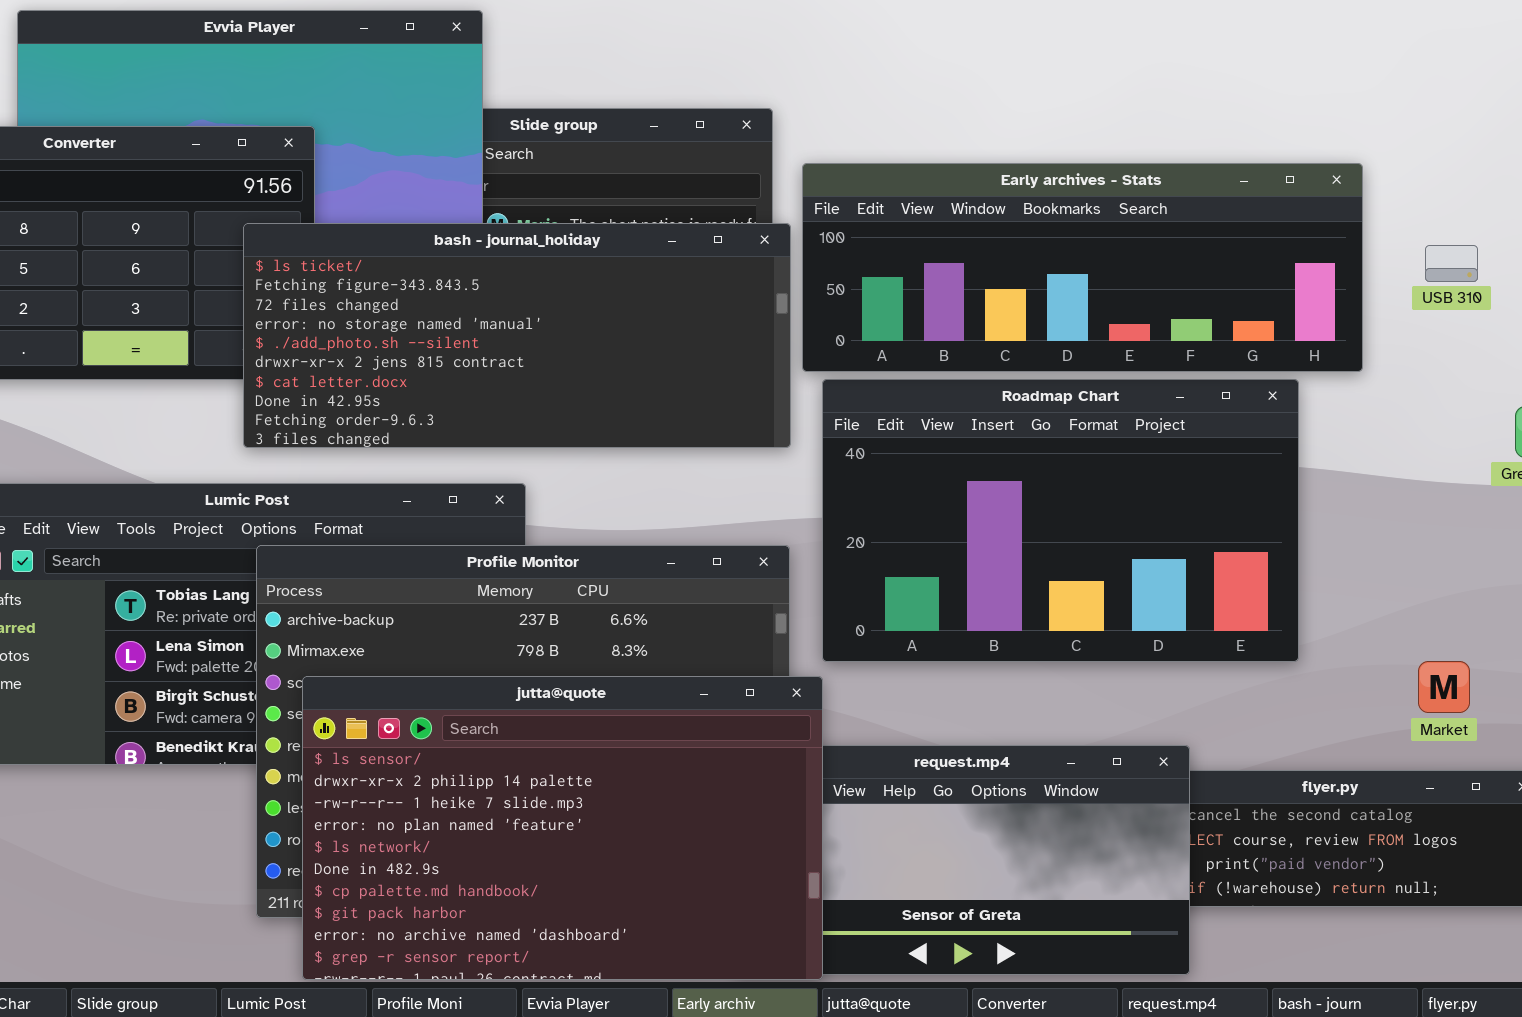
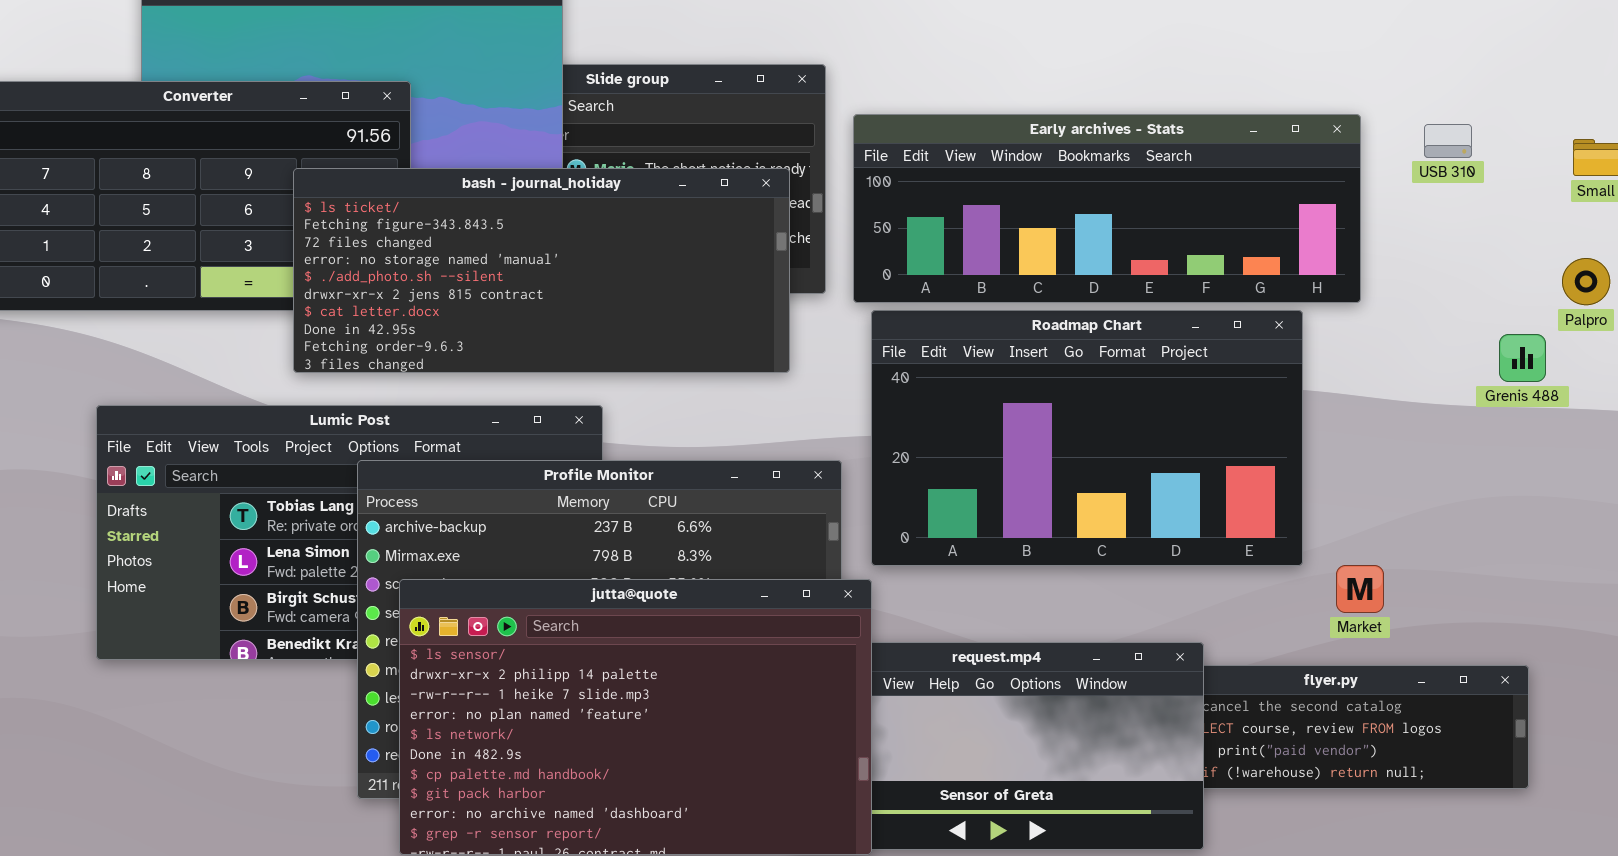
bash - journal_holiday: [243,223,791,448] -> [293,168,790,373], moved
USB 310: [1425,245,1478,282] -> [1424,124,1472,158], moved
Market: [1418,661,1470,713] -> [1336,565,1384,613], moved

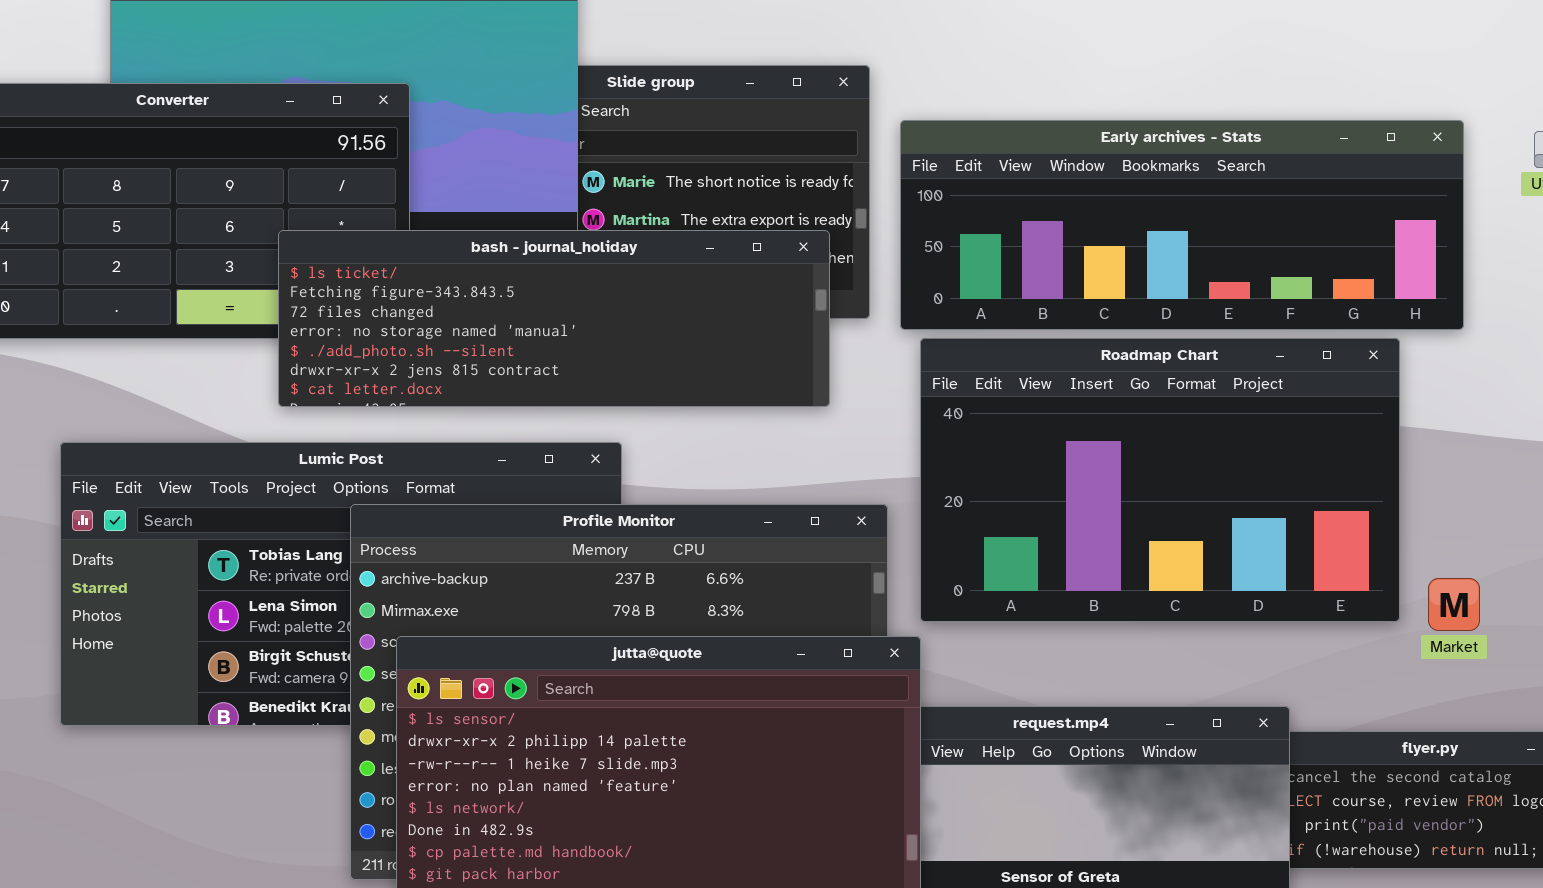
bash - journal_holiday: [293,168,790,373] -> [278,230,830,407], resized
Market: [1336,565,1384,613] -> [1428,578,1480,631], moved

